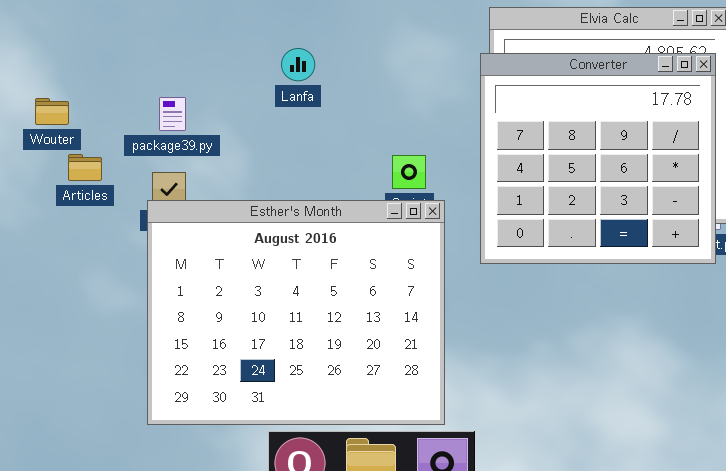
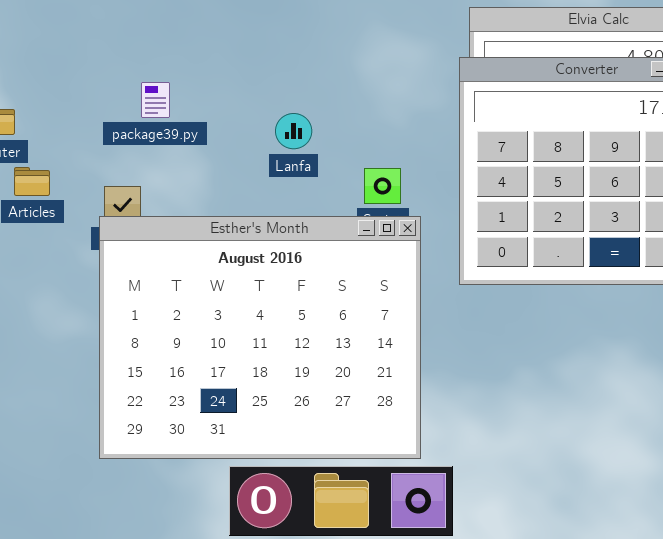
Lanfa: [281,48,315,81] -> [275,113,312,149], moved
package39.py: [159,97,186,131] -> [141,82,170,118], moved

